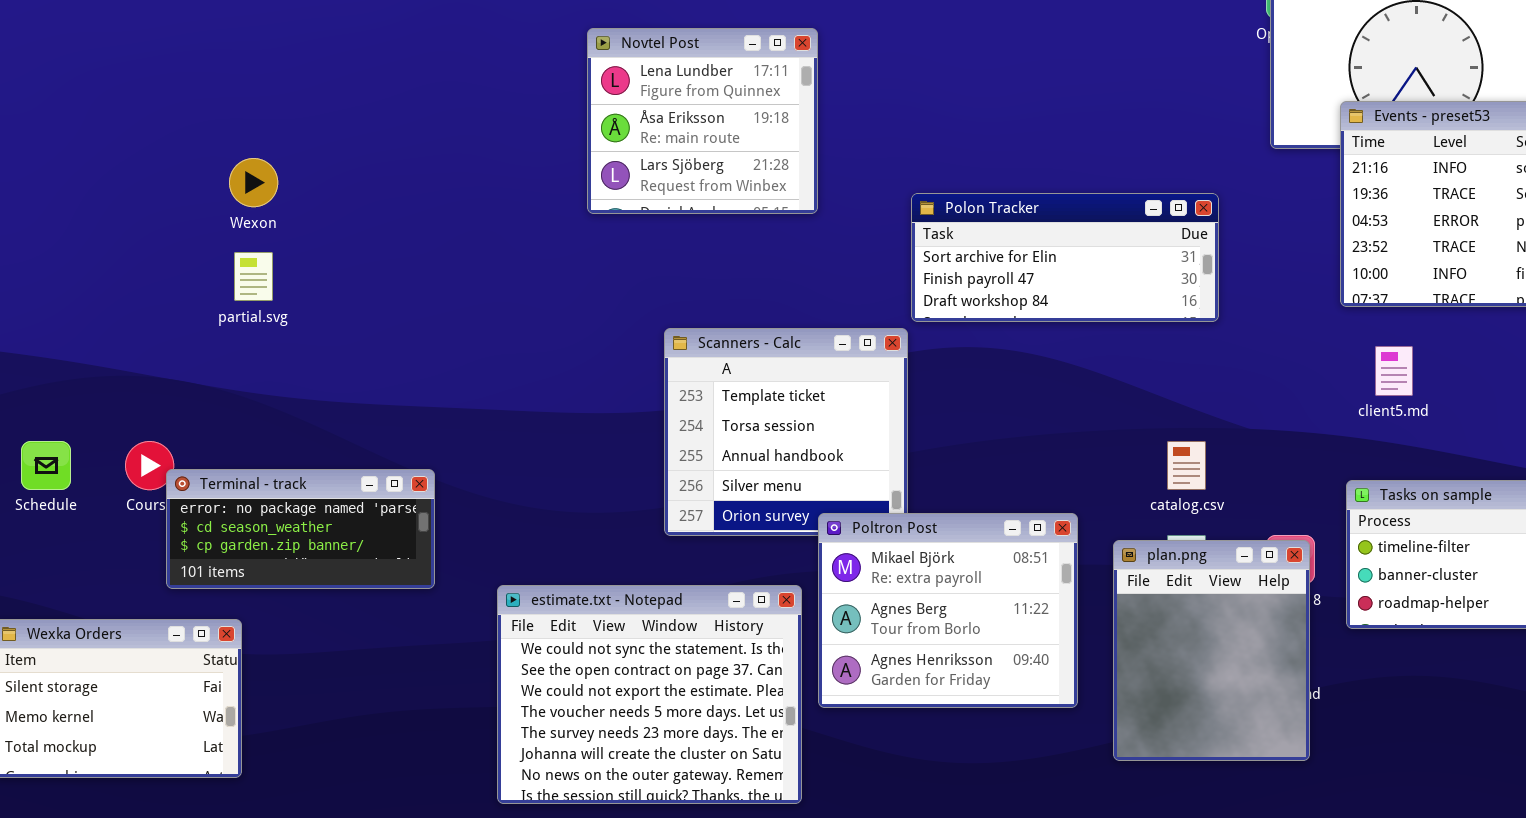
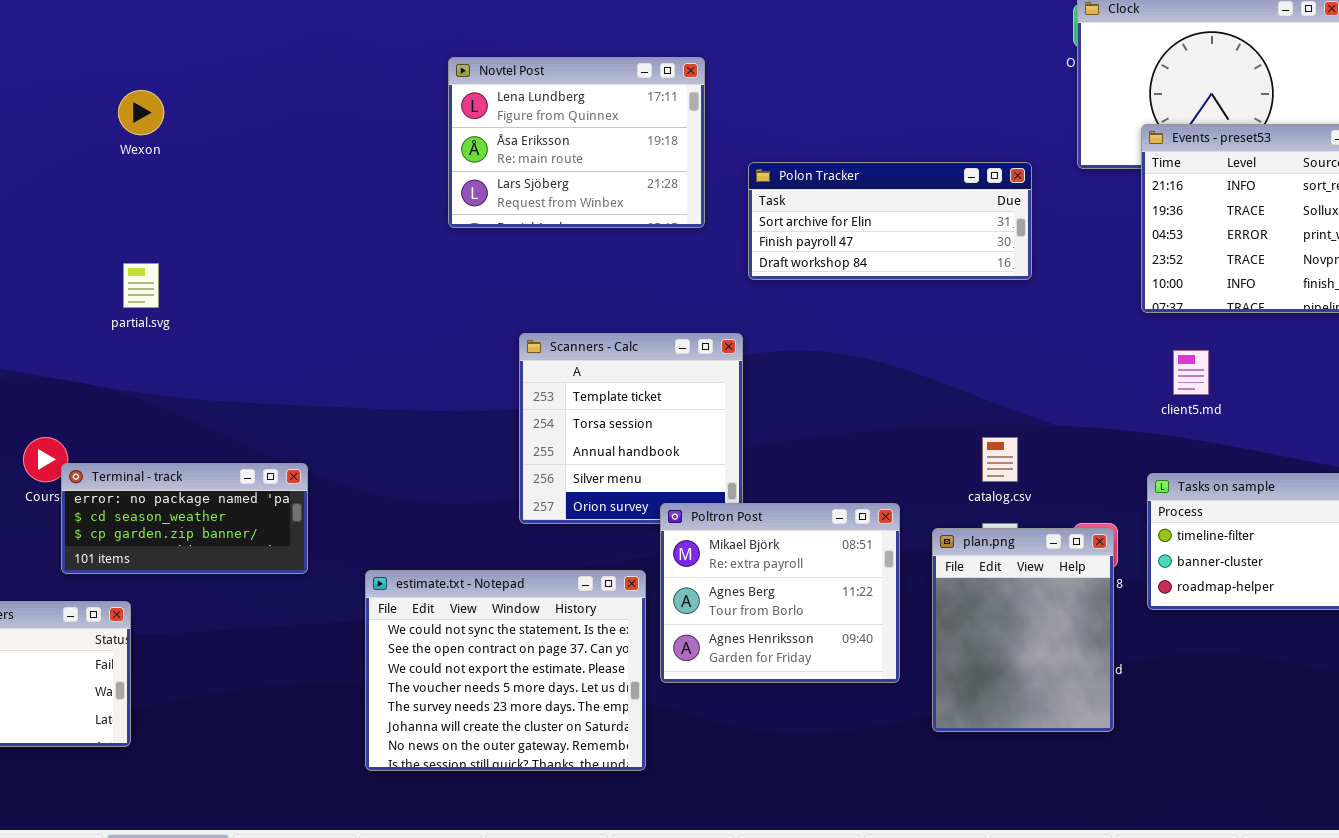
Novtel Post: [587,28,818,214] -> [448,57,705,228], resized
Wexon: [229,158,278,207] -> [118,90,164,135], moved
Polon Tracker: [911,193,1219,322] -> [748,162,1032,280], moved

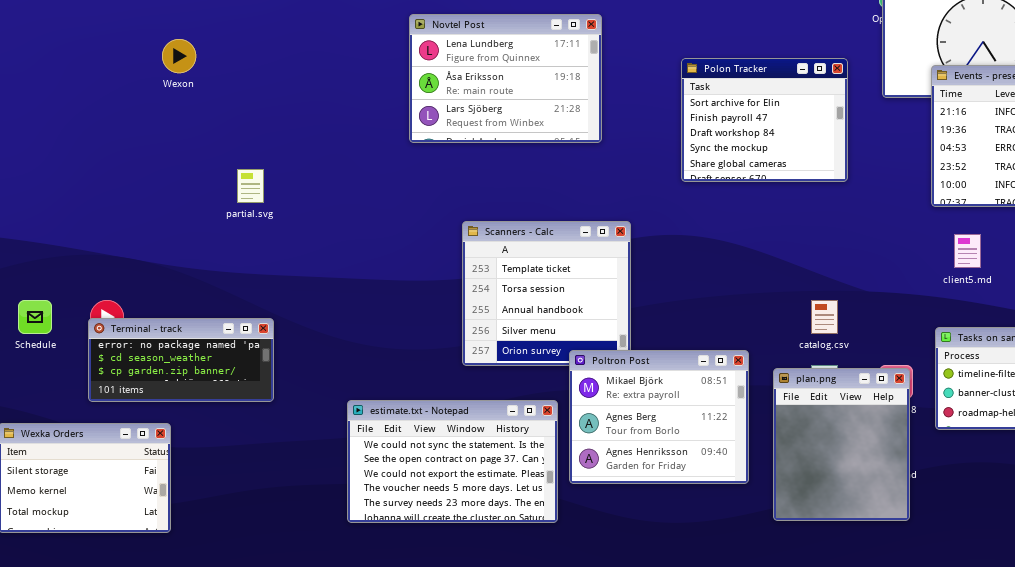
Polon Tracker: [748,162,1032,280] -> [681,58,848,182], resized
partial.svg: [123,263,159,308] -> [237,169,264,203], moved
Terminal - track: [61,463,308,574] -> [88,318,274,402], moved
estimate.txt - Notepad: [365,570,646,771] -> [347,400,558,523], resized

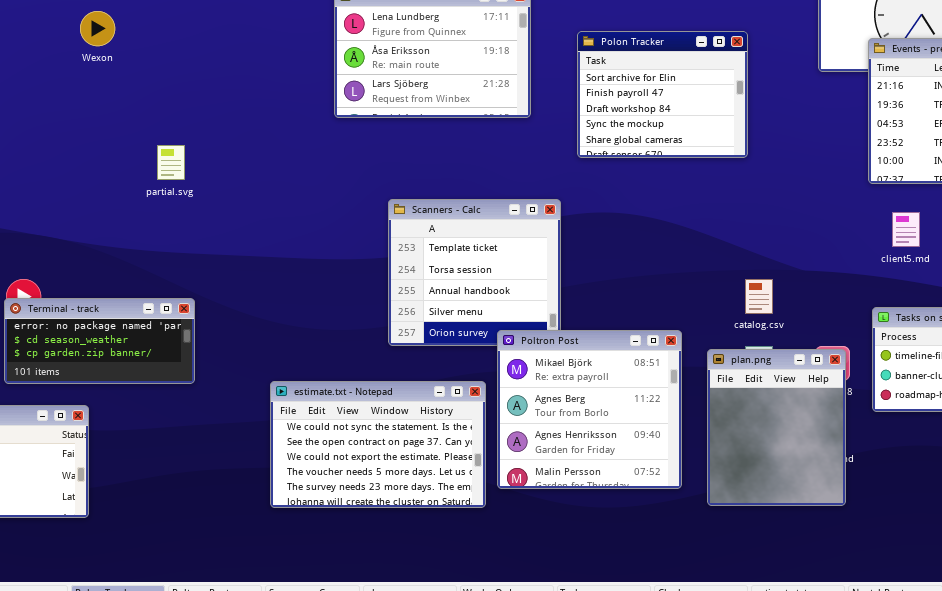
Polon Tracker: [681,58,848,182] -> [577,31,748,158], moved
Poltron Post: [569,350,749,484] -> [497,330,682,489], resized

